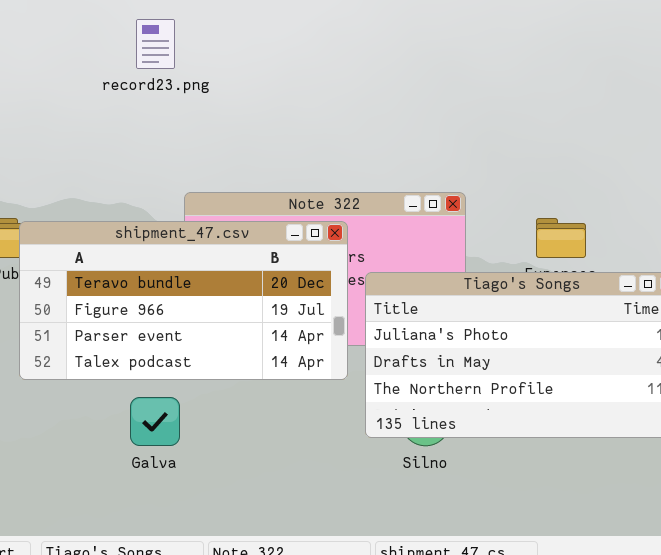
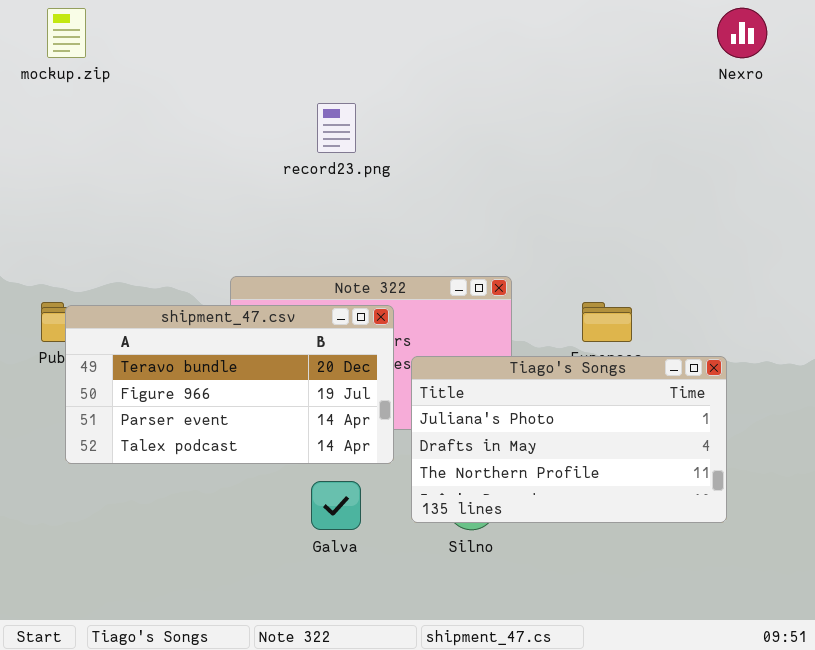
record23.png: [136,19,175,69] -> [317,103,356,153], moved
Galva: [130,397,180,446] -> [311,481,361,530], moved

